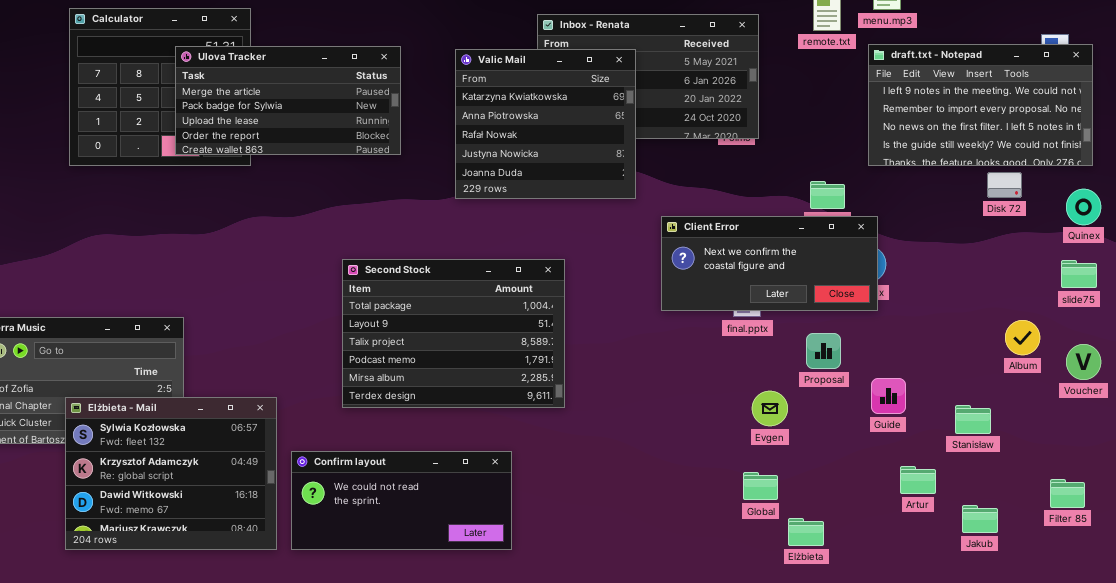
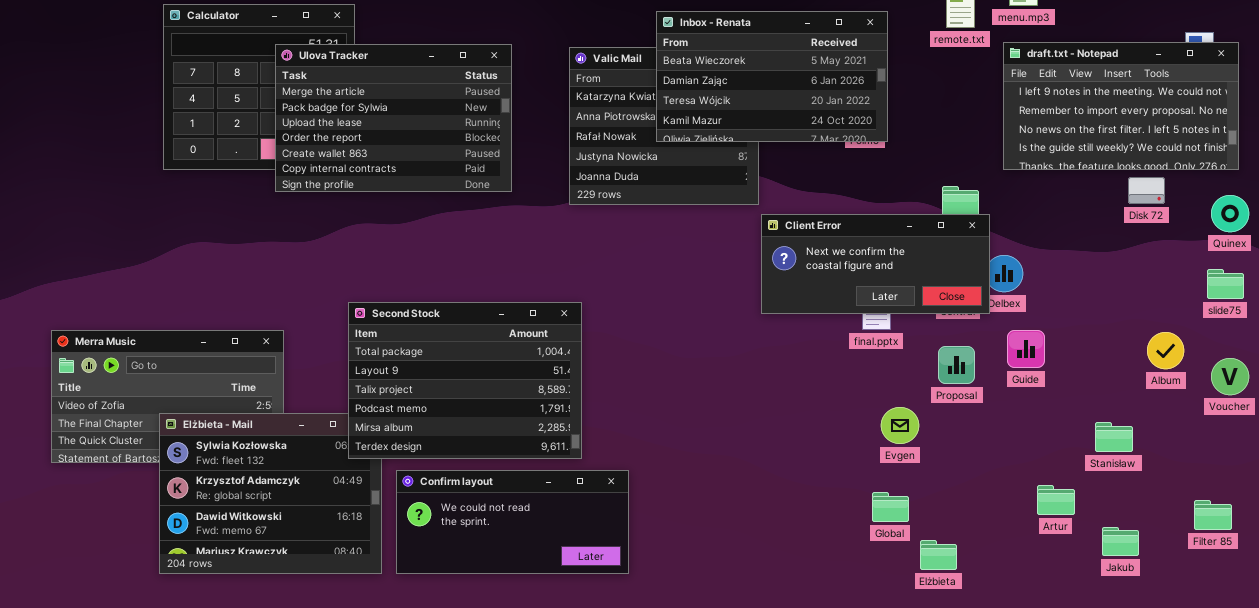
Inbox - Renata: [537,14,759,139] -> [656,11,888,142], raised
Ulova Tracker: [175,46,401,155] -> [275,44,512,192], resized
Client Error: [661,216,878,311] -> [761,214,990,314], moved
Second Stock: [342,259,565,408] -> [348,302,582,459], moved
Guide: [871,378,906,414] -> [1007,330,1045,368], moved

